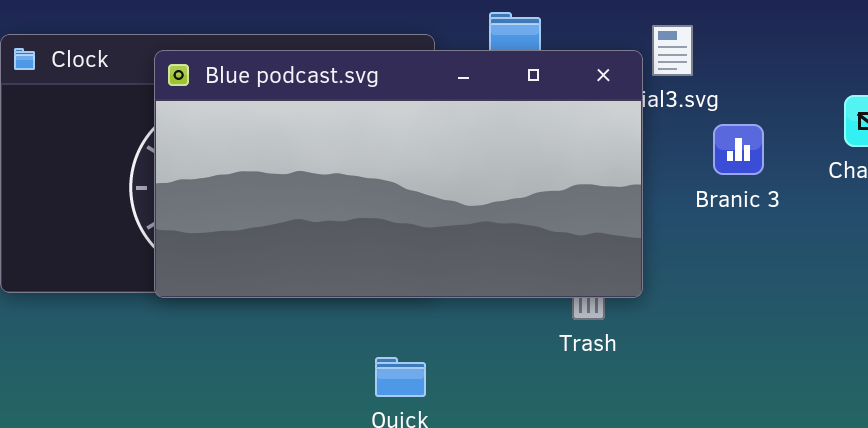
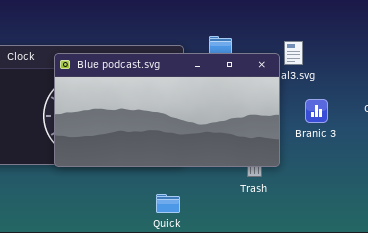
Branic 3: [713,124,764,175] -> [305,99,328,123], moved

